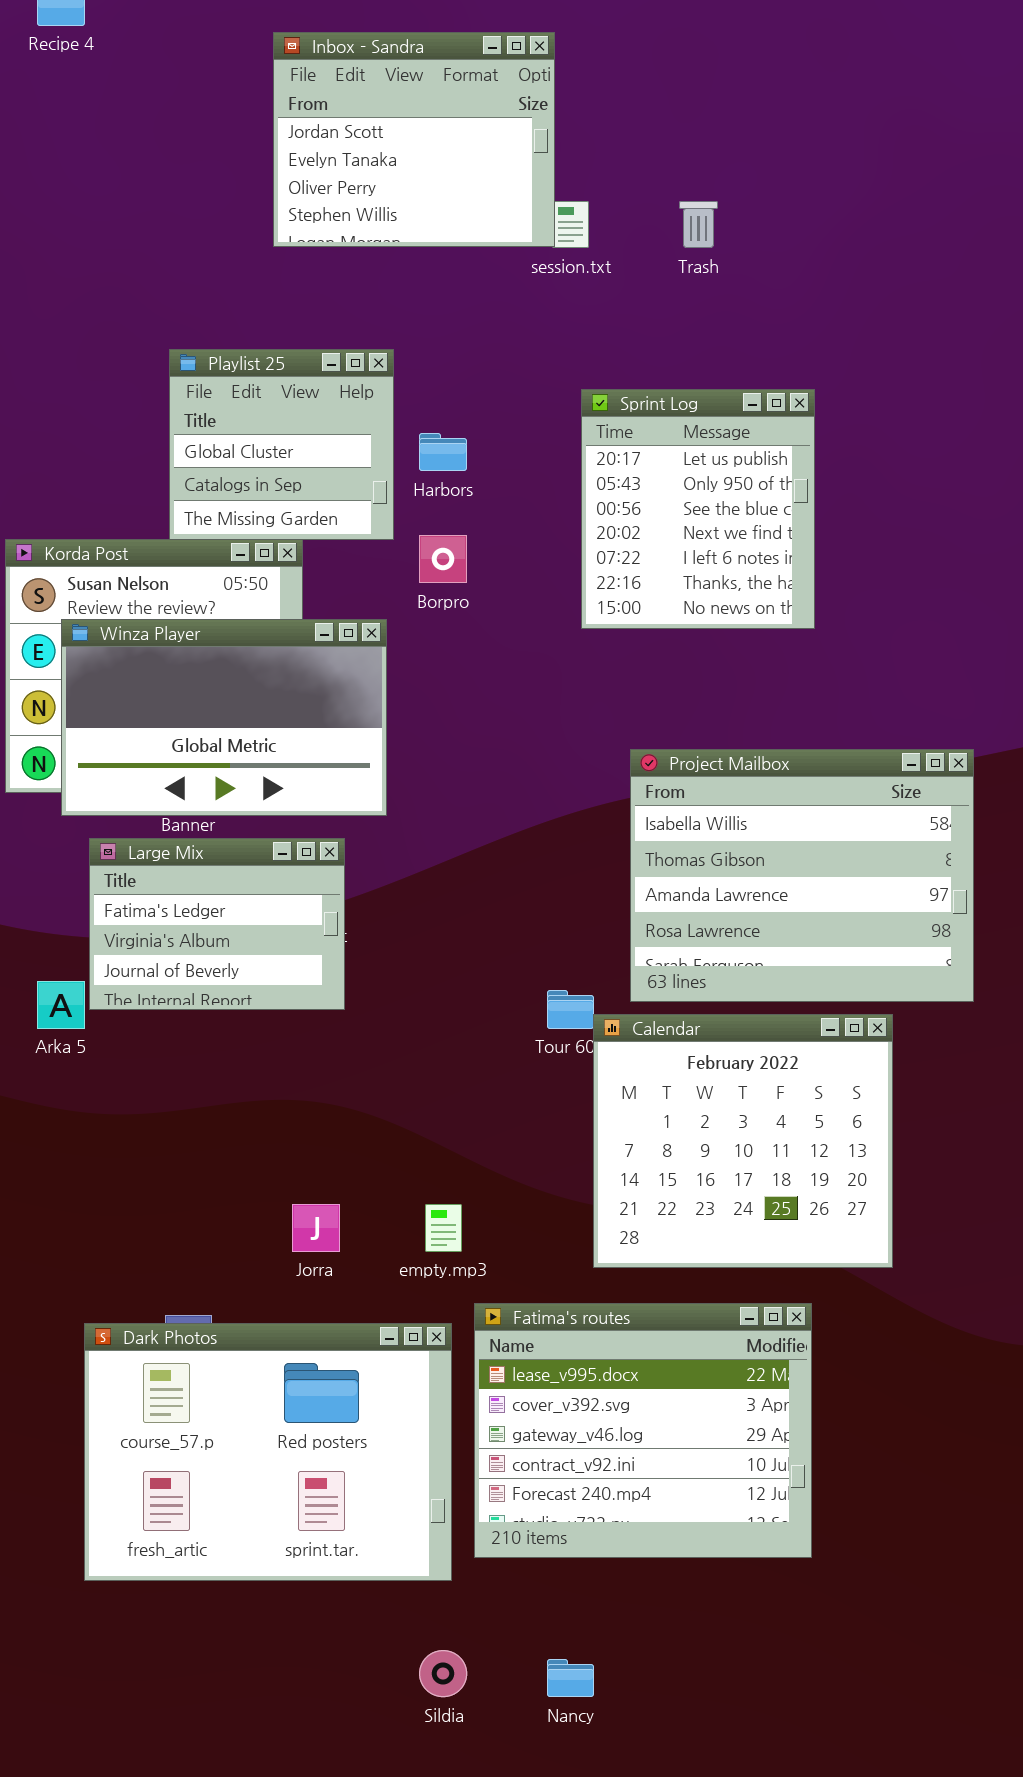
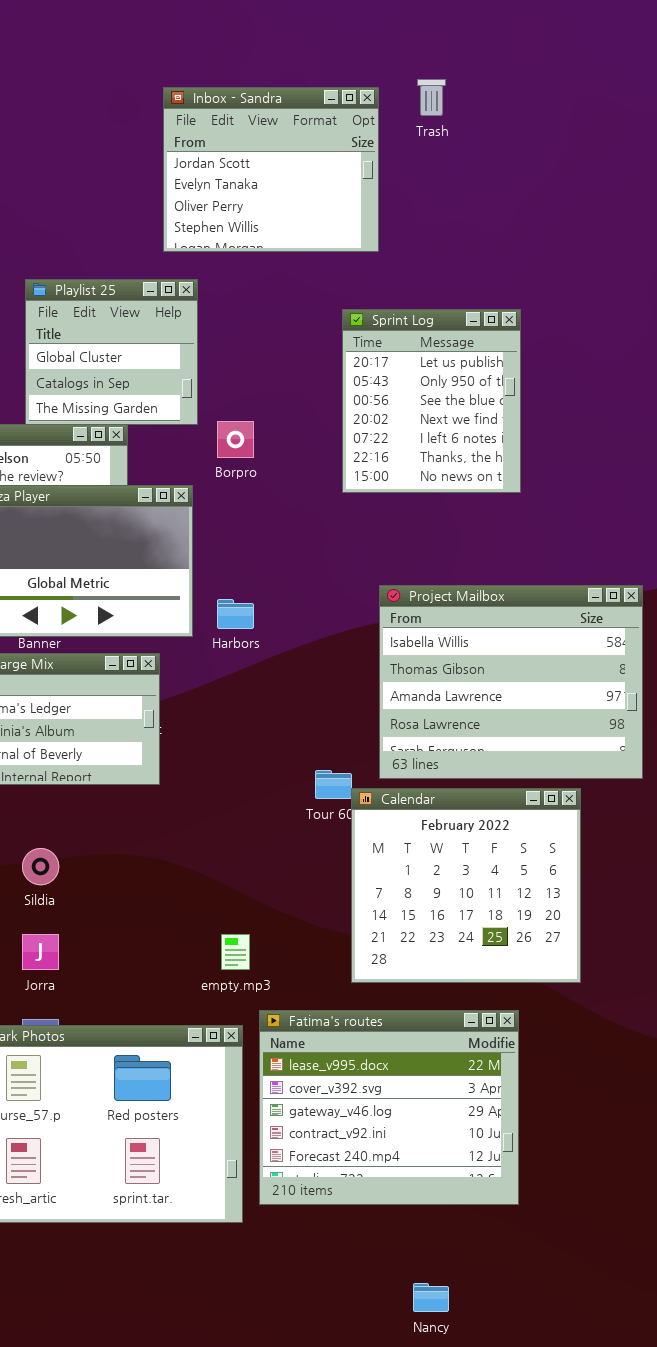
Inbox - Sandra: [273,32,555,247] -> [163,87,379,252], moved
Trash: [679,201,718,248] -> [417,79,446,116], moved
Harbors: [419,433,467,471] -> [217,599,254,629], moved
Jorra: [292,1204,340,1252] -> [22,934,59,970], moved
Sildia: [419,1650,467,1697] -> [22,848,59,885], moved
Nancy: [547,1659,594,1697] -> [413,1283,449,1312], moved

